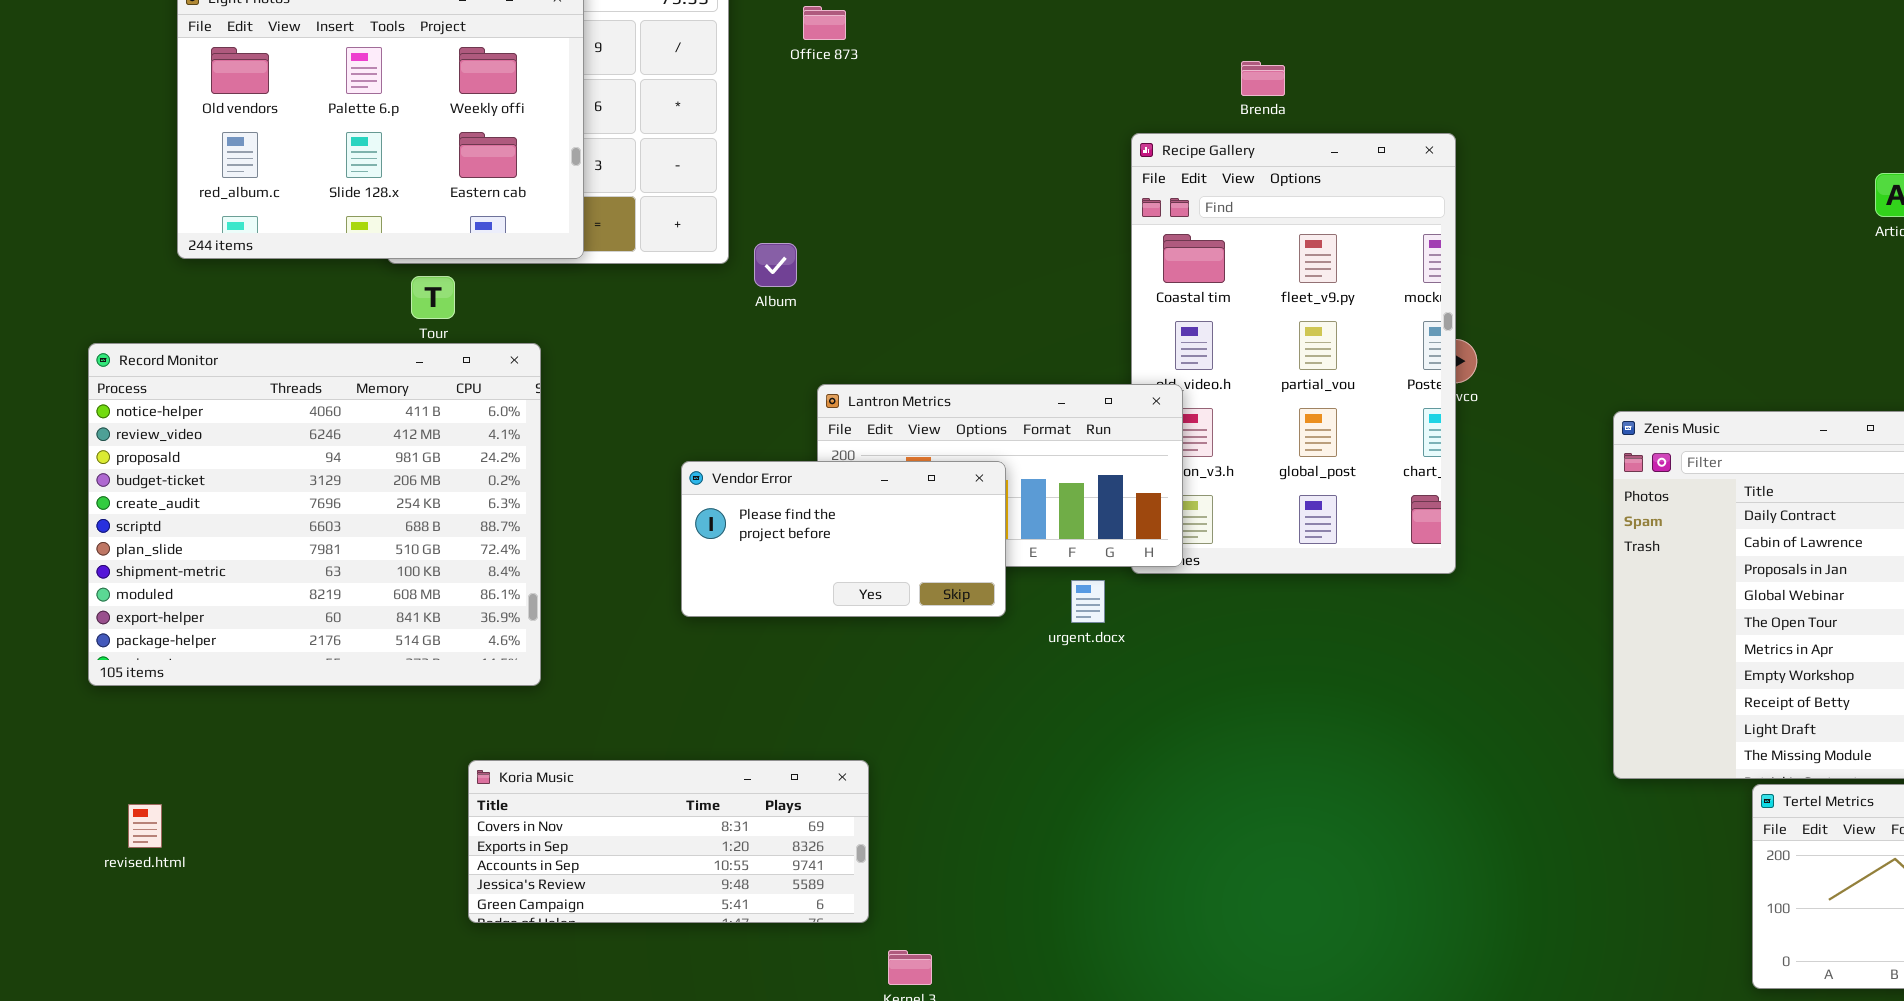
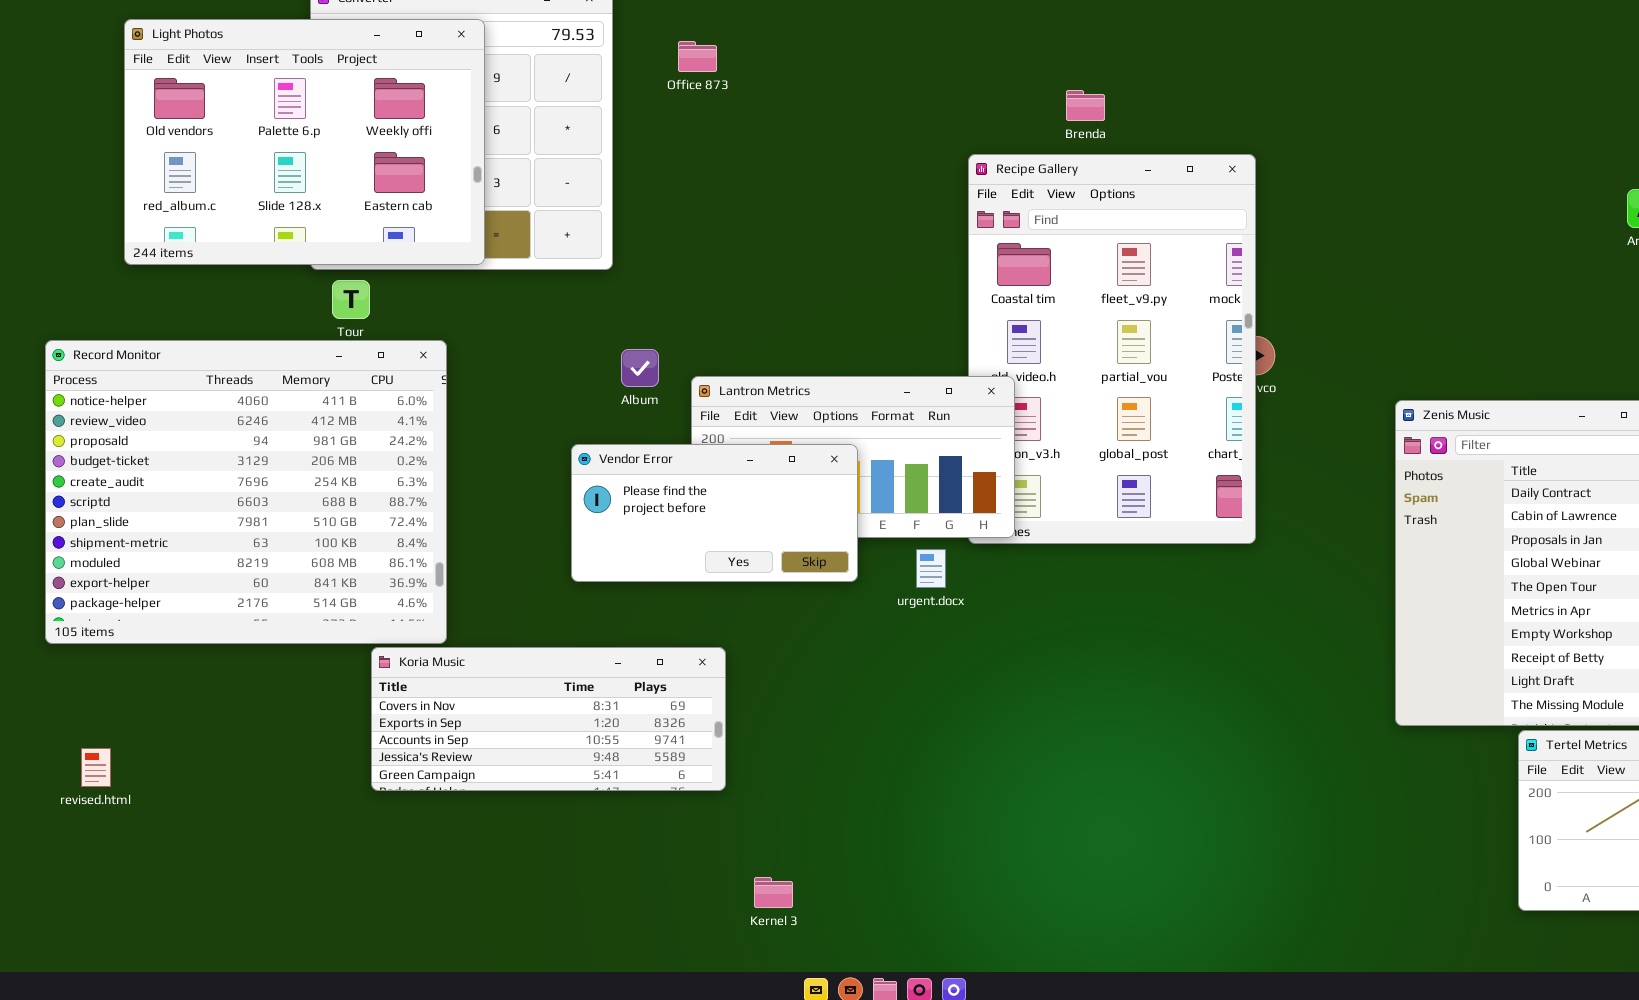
Album: [754,243,797,287] -> [621,349,659,387], moved
Koria Music: [468,760,869,923] -> [371,647,726,791], moved

